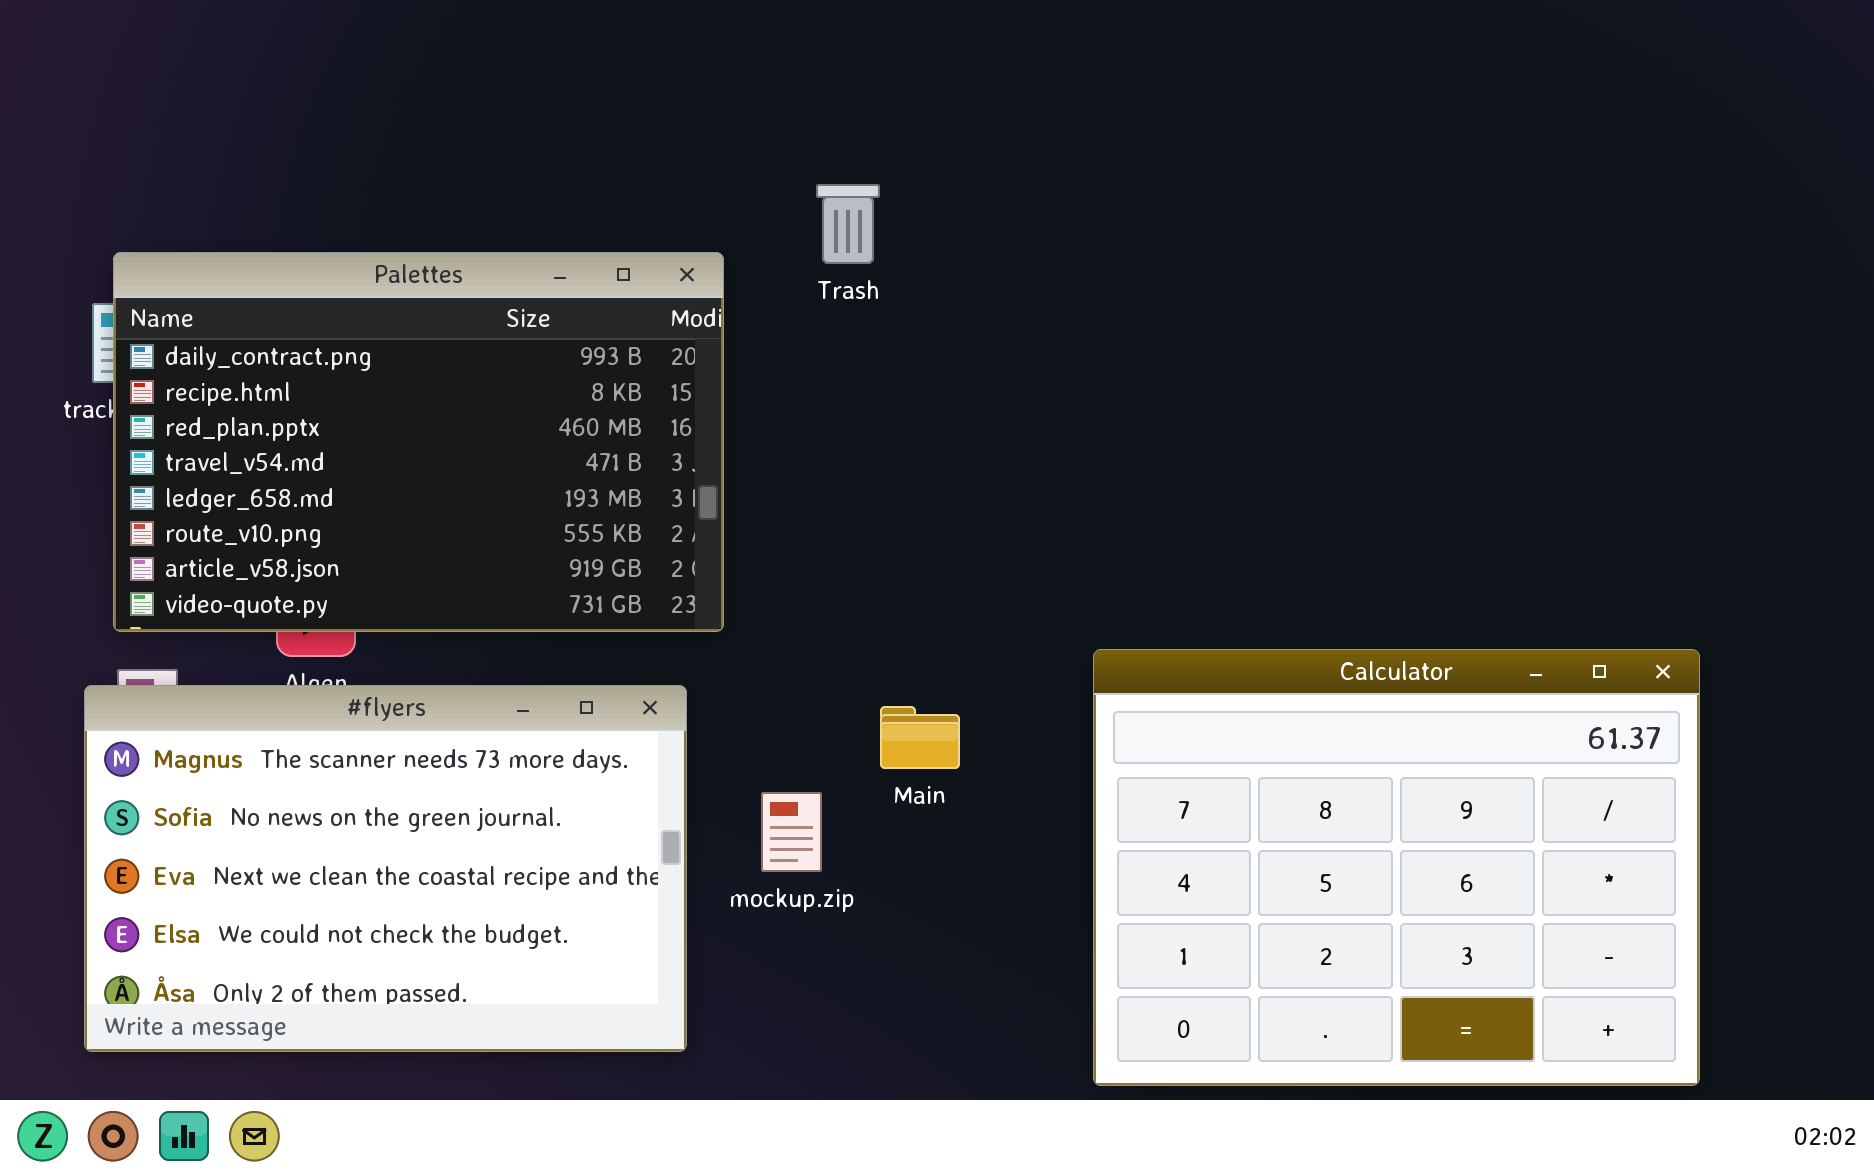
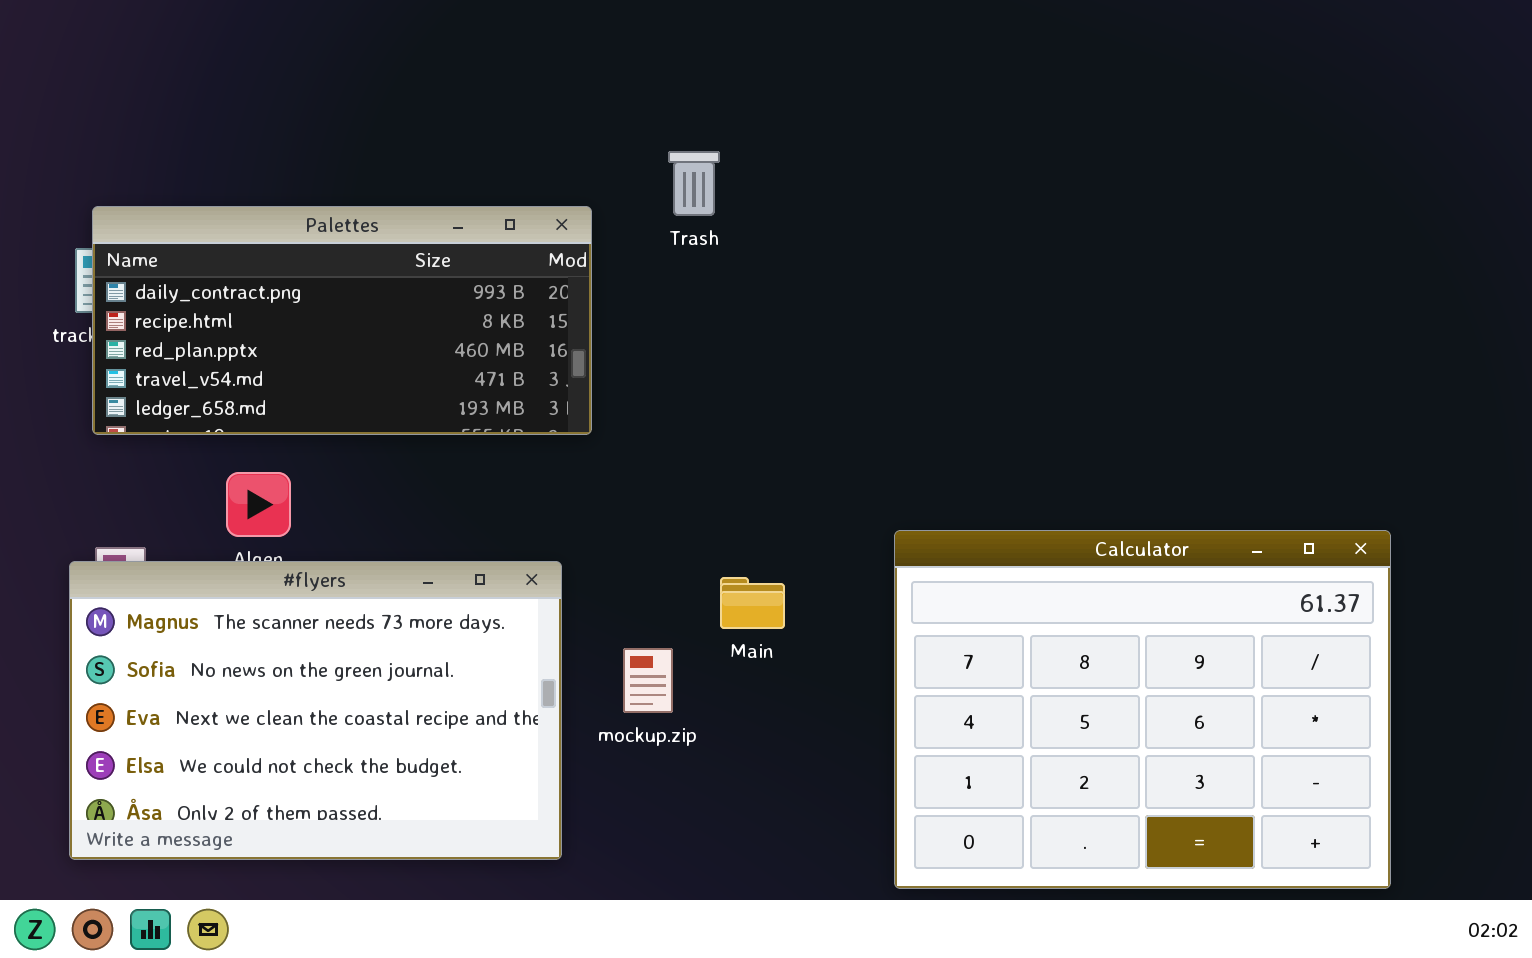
Palettes: [113,252,724,632] -> [92,206,592,435], resized

